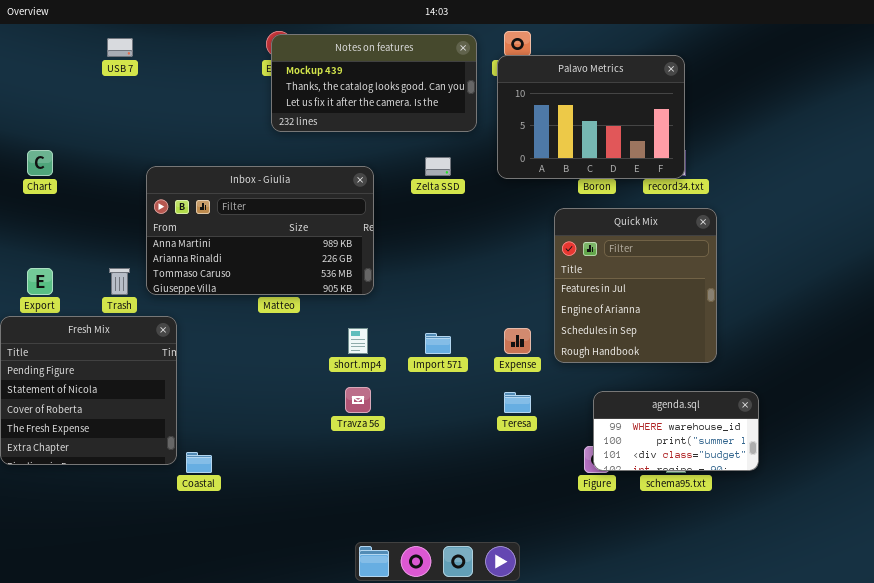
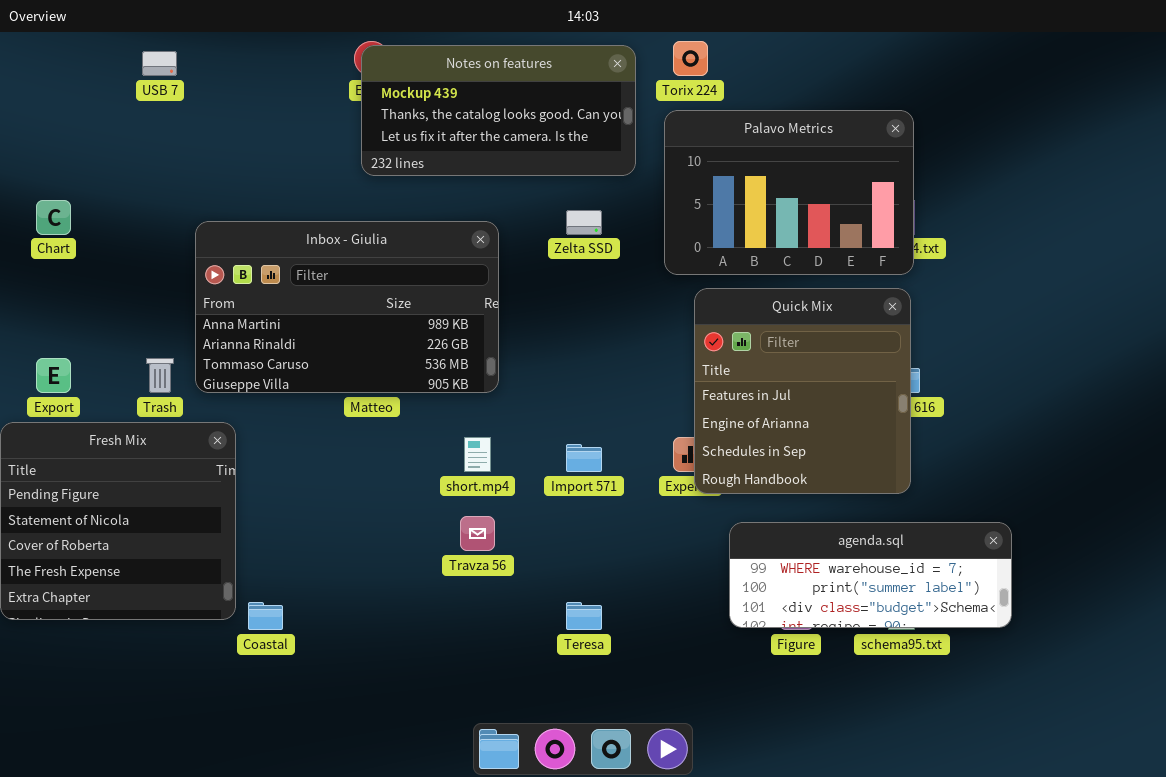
Palavo Metrics: [497,55,685,179] -> [664,110,914,275], moved
Quick Mix: [554,208,717,363] -> [694,288,911,494], moved
agenda.sql: [593,391,759,471] -> [729,522,1012,628], resized
Teresa: [504,392,531,413] -> [566,602,602,630], moved

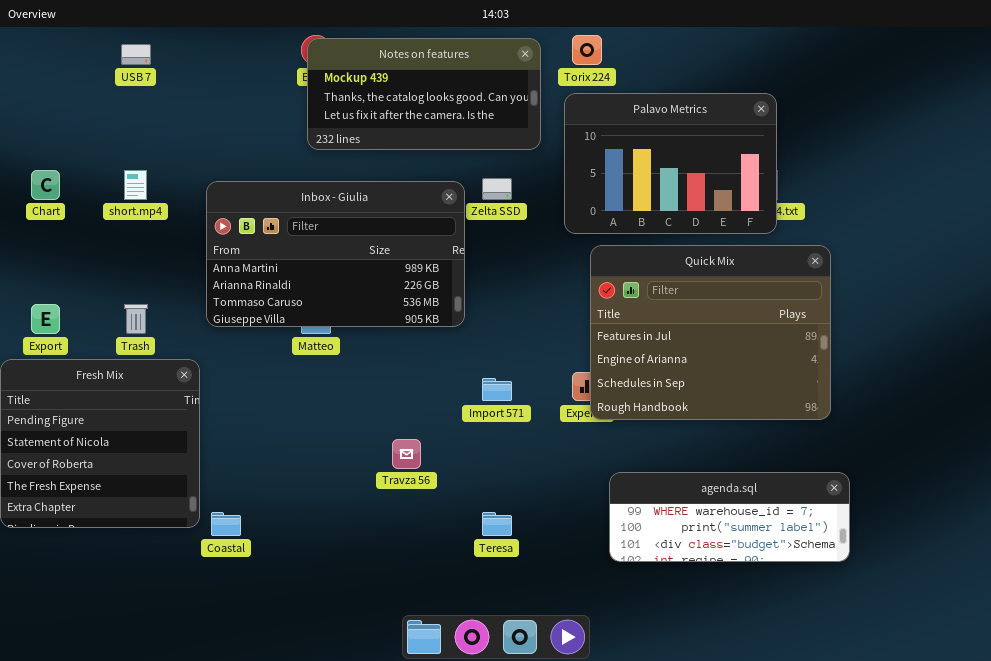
Inbox - Giulia: [195,221,499,393] -> [206,181,465,327], moved
Quick Mix: [694,288,911,494] -> [590,245,831,420], resized
short.mp4: [464,437,491,472] -> [124,170,147,200], moved
agenda.sql: [729,522,1012,628] -> [609,472,850,562], moved

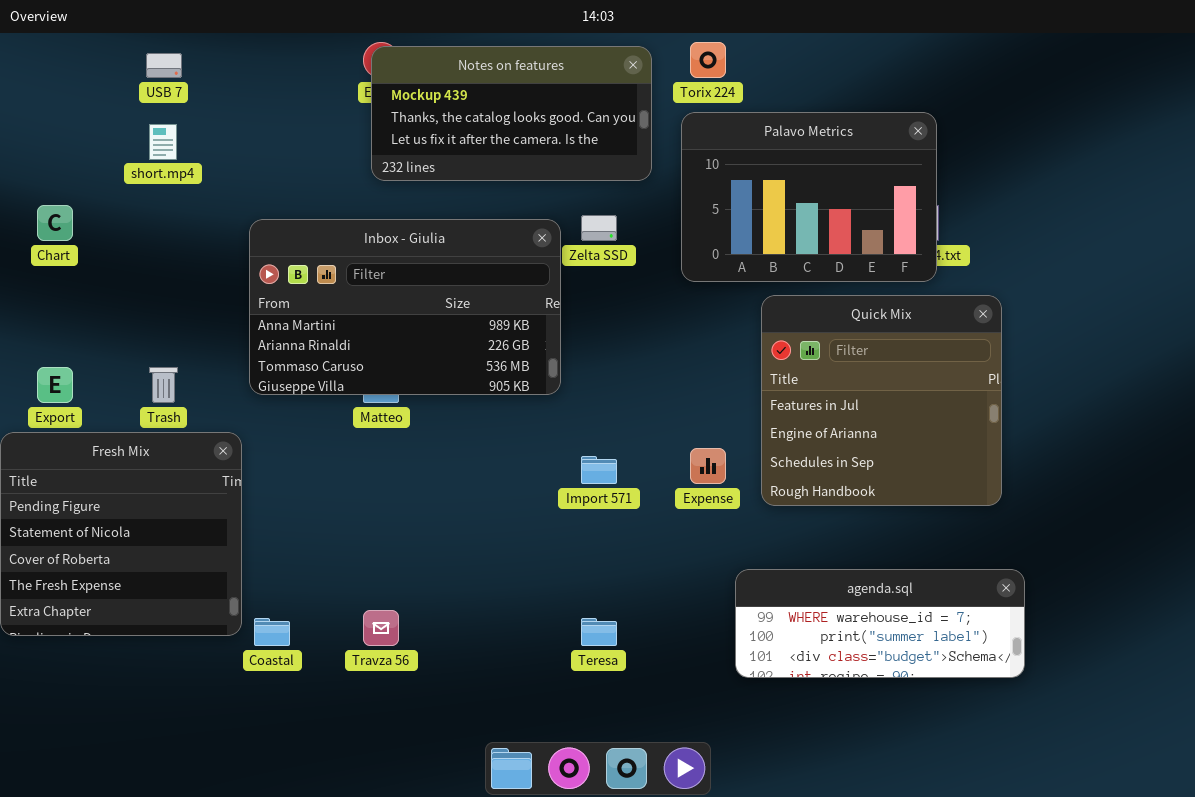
short.mp4: [124,170,147,200] -> [149,124,177,160], moved
Quick Mix: [590,245,831,420] -> [761,295,1002,506], resized
Travza 56: [392,439,421,469] -> [363,610,399,646], moved

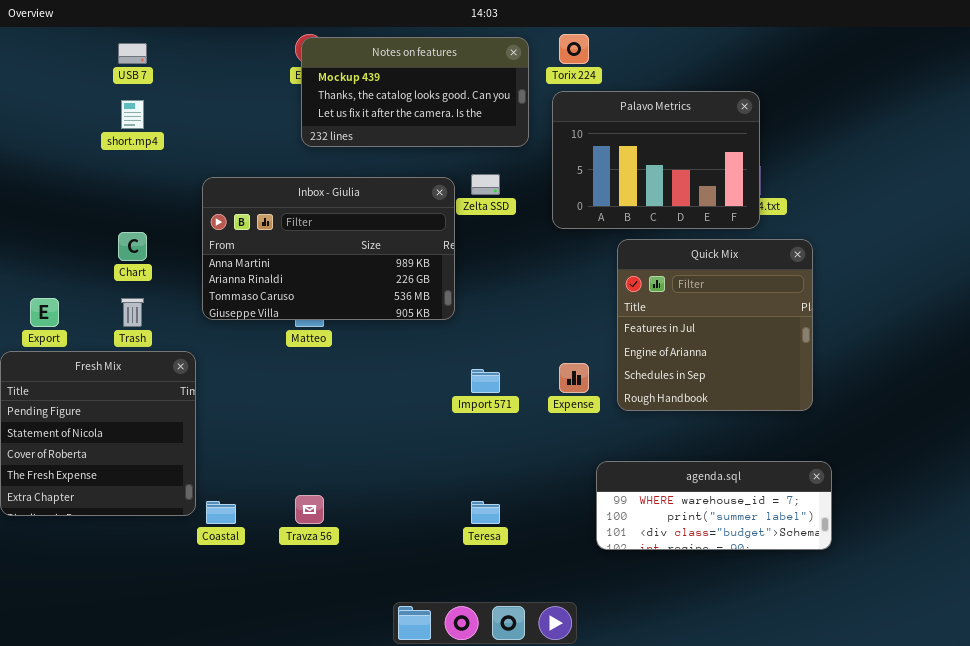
Chart: [37,205,73,241] -> [118,232,147,261], moved

